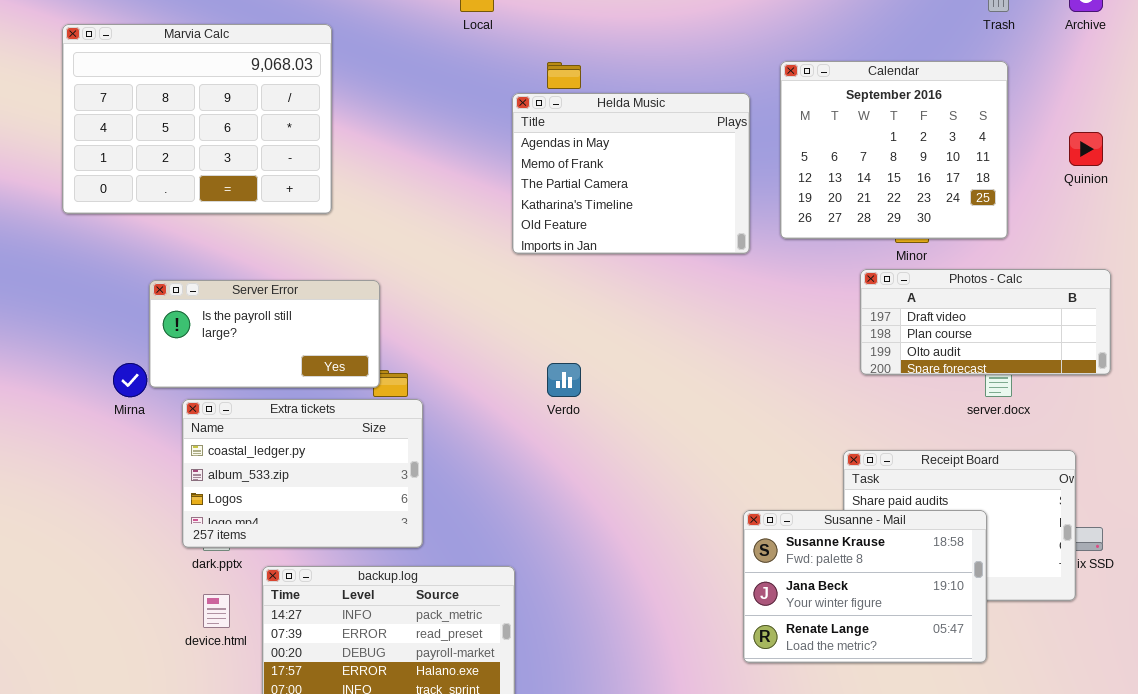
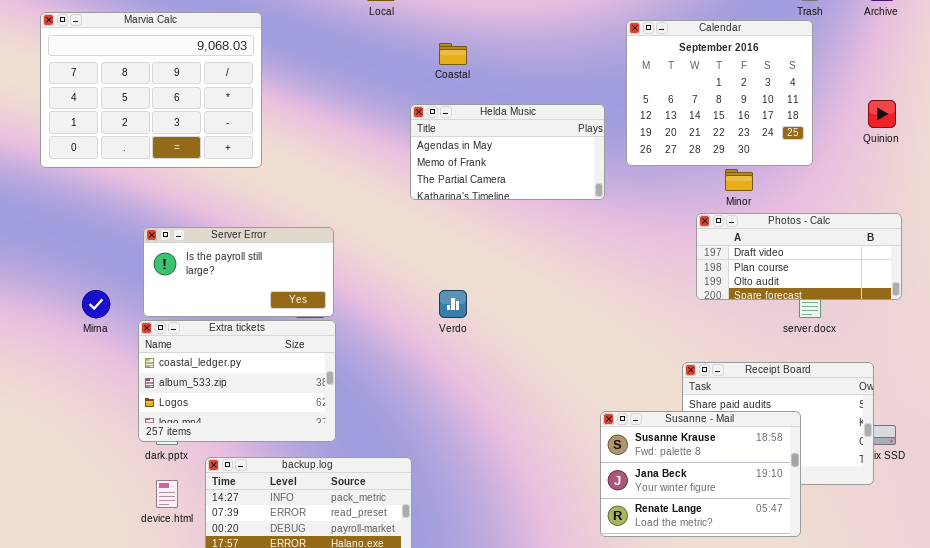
Calendar: [780,61,1008,239] -> [626,20,813,166], moved
Helda Music: [512,93,750,254] -> [410,104,605,200], resized
Server Error: [149,280,380,388] -> [143,227,334,317], moved

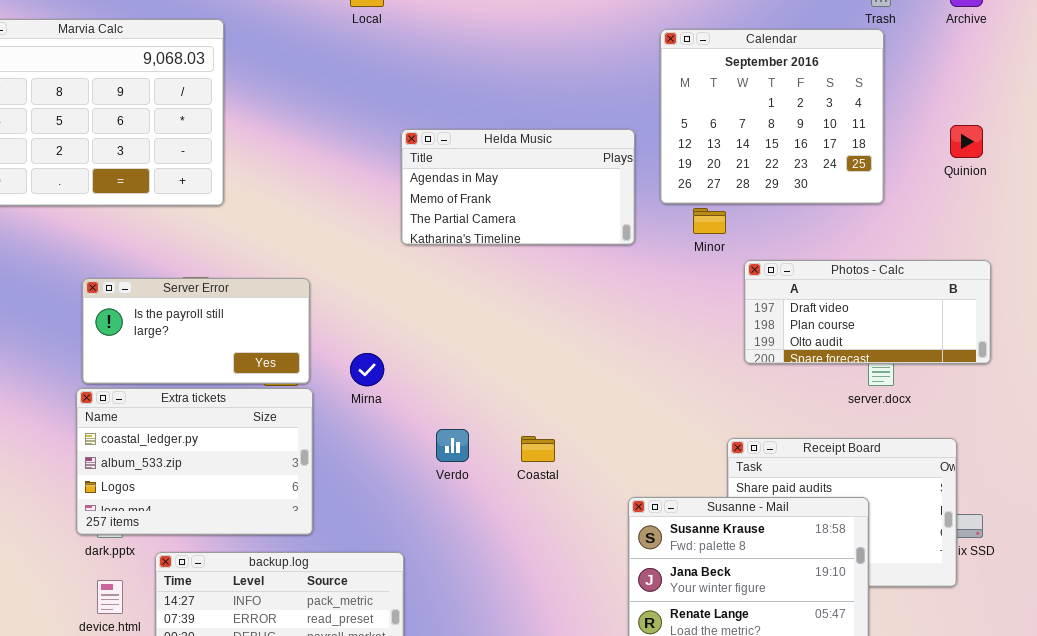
Coastal: [439,43,467,65] -> [521,436,555,462], moved
Minor: [725,169,753,191] -> [693,208,726,234], moved
Mirna: [82,290,110,318] -> [350,353,384,386], moved
Verdo: [439,290,467,318] -> [436,429,469,462], moved

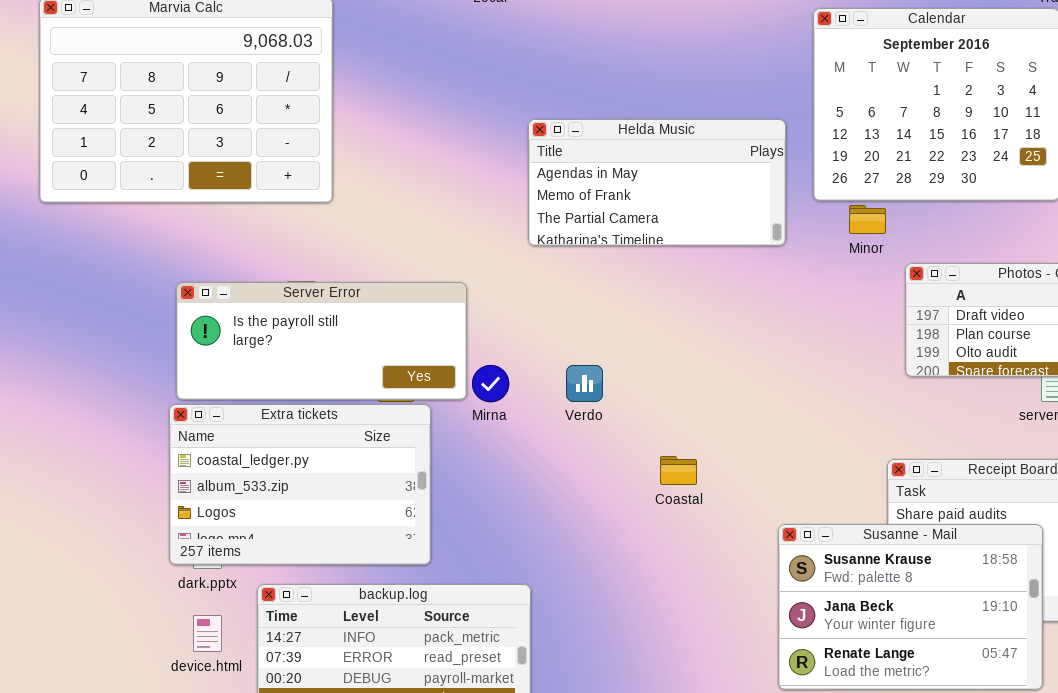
Server Error: [82,278,310,384] -> [176,282,467,400], resized
Verdo: [436,429,469,462] -> [566,365,603,402], moved

